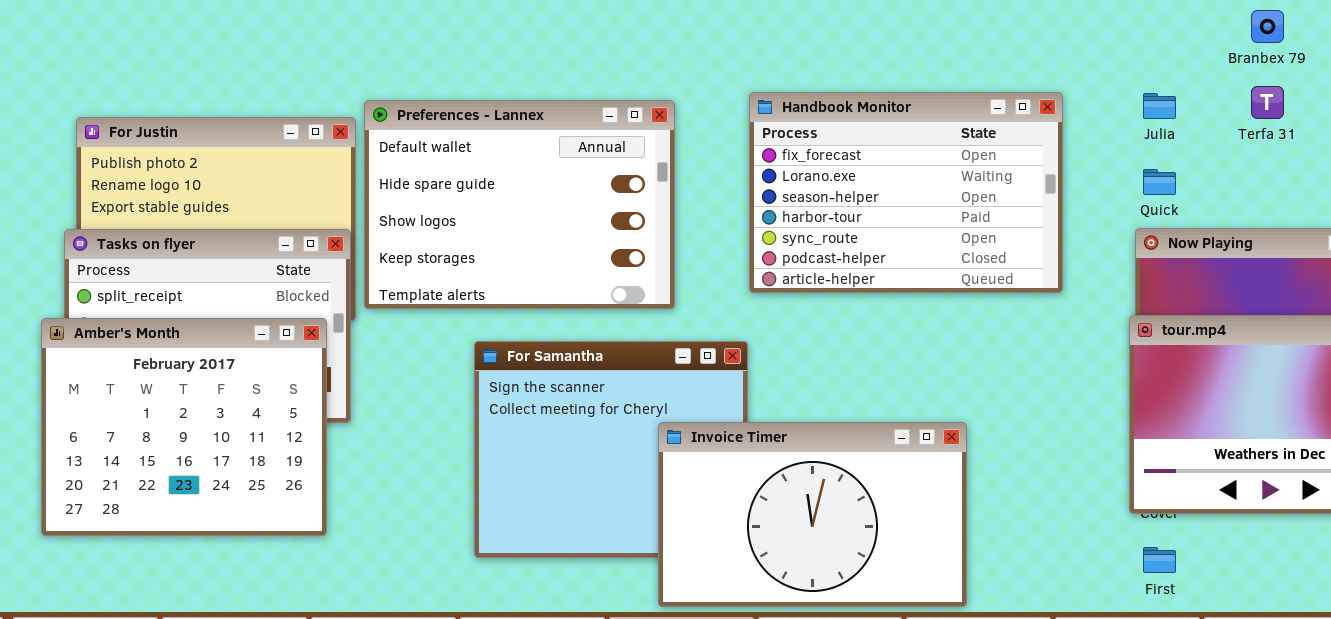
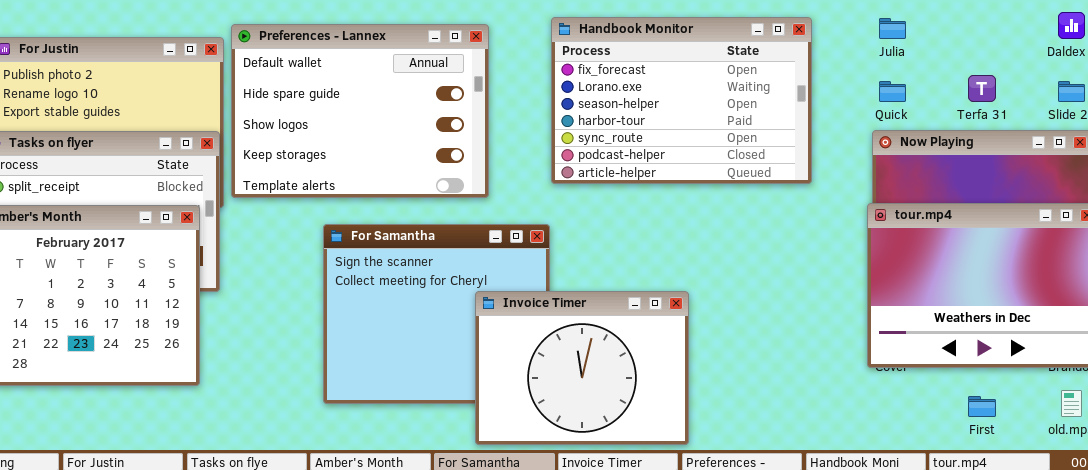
Terfa 31: [1251,86,1284,119] -> [968,75,996,102], moved
Invoice Timer: [658,422,967,607] -> [475,291,689,445], resized
First: [1143,547,1176,573] -> [968,396,996,417], moved

